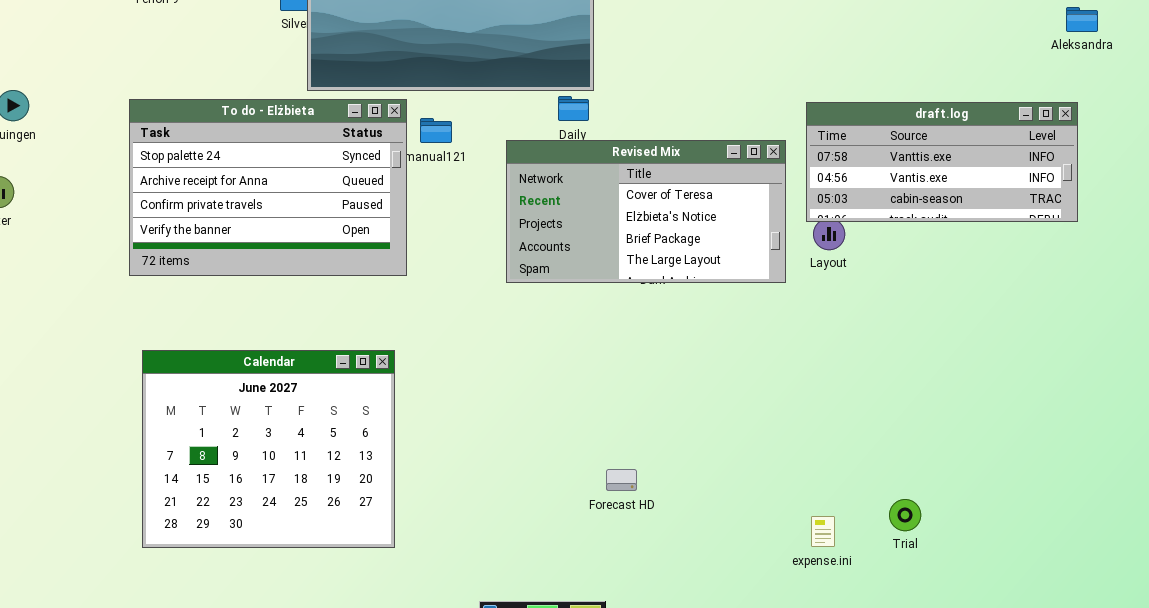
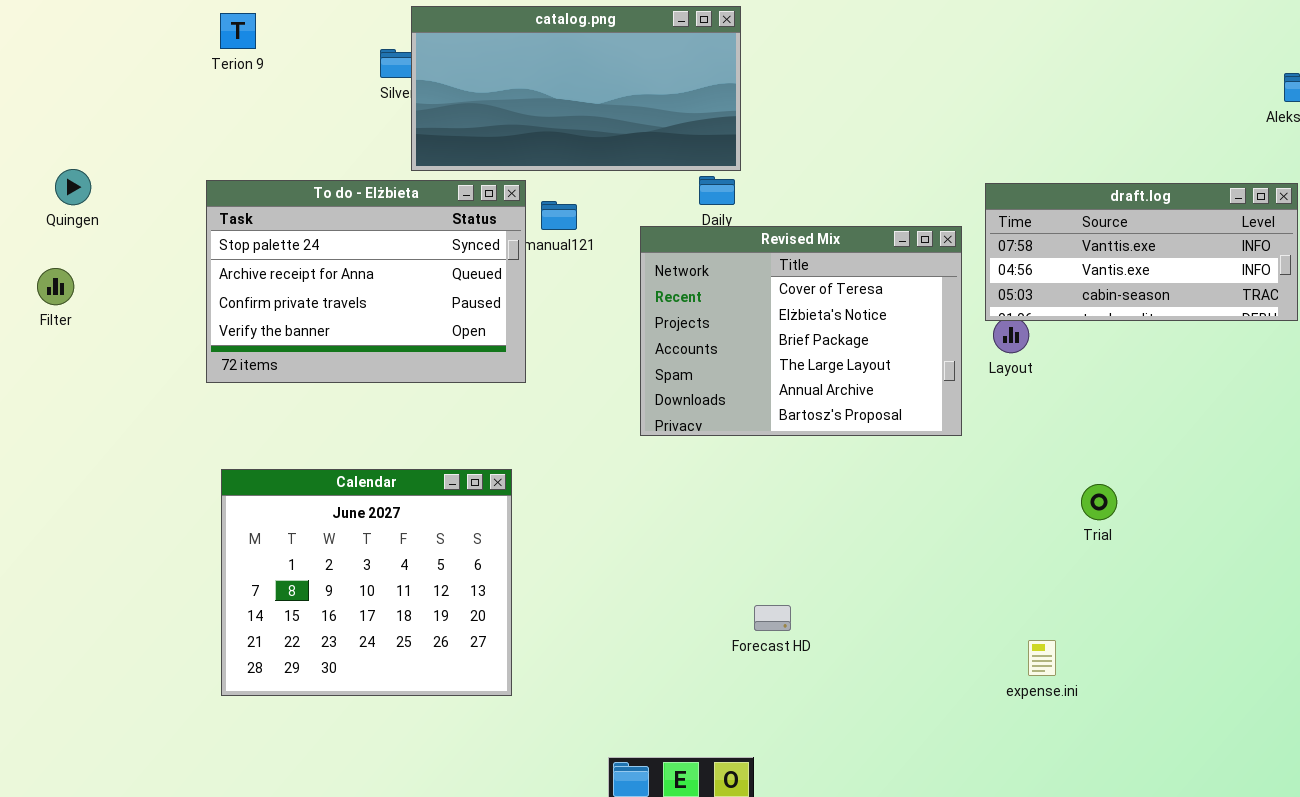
Revised Mix: [506,140,786,283] -> [640,226,962,436], resized
Trial: [889,499,921,531] -> [1081,484,1117,520], moved
expense.ini: [811,516,835,547] -> [1028,640,1056,676], moved

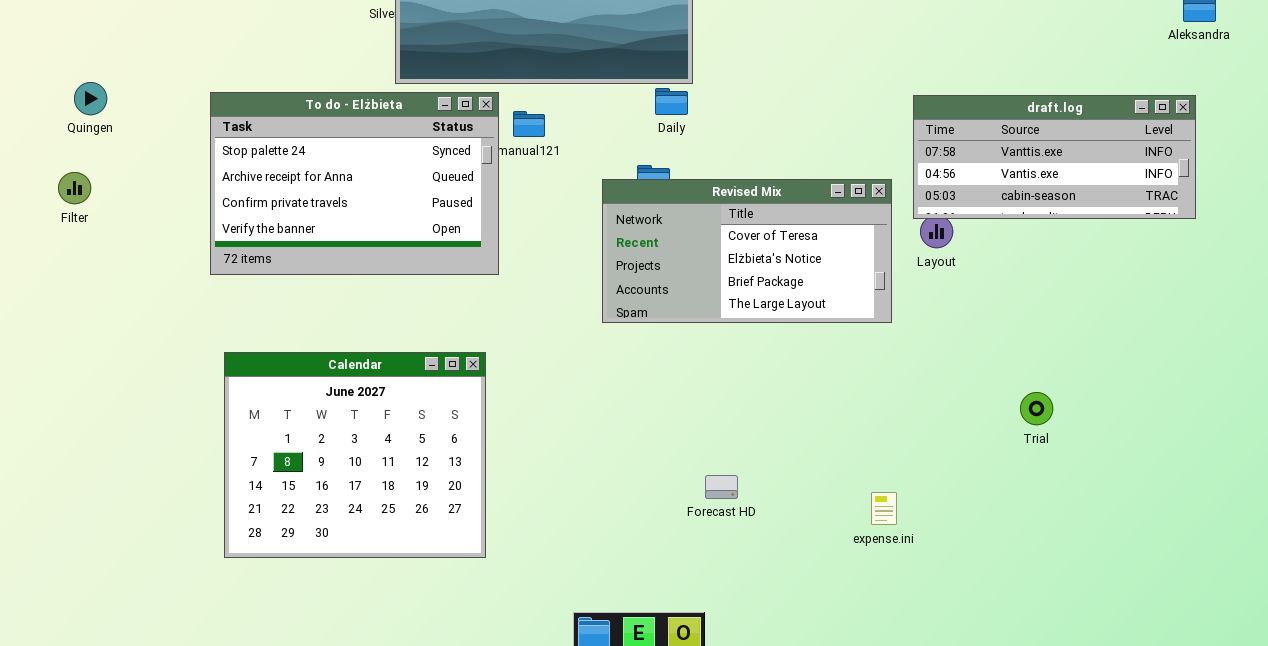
Revised Mix: [640,226,962,436] -> [602,179,892,323], resized
Trial: [1081,484,1117,520] -> [1020,392,1053,425], moved
expense.ini: [1028,640,1056,676] -> [871,492,897,525], moved

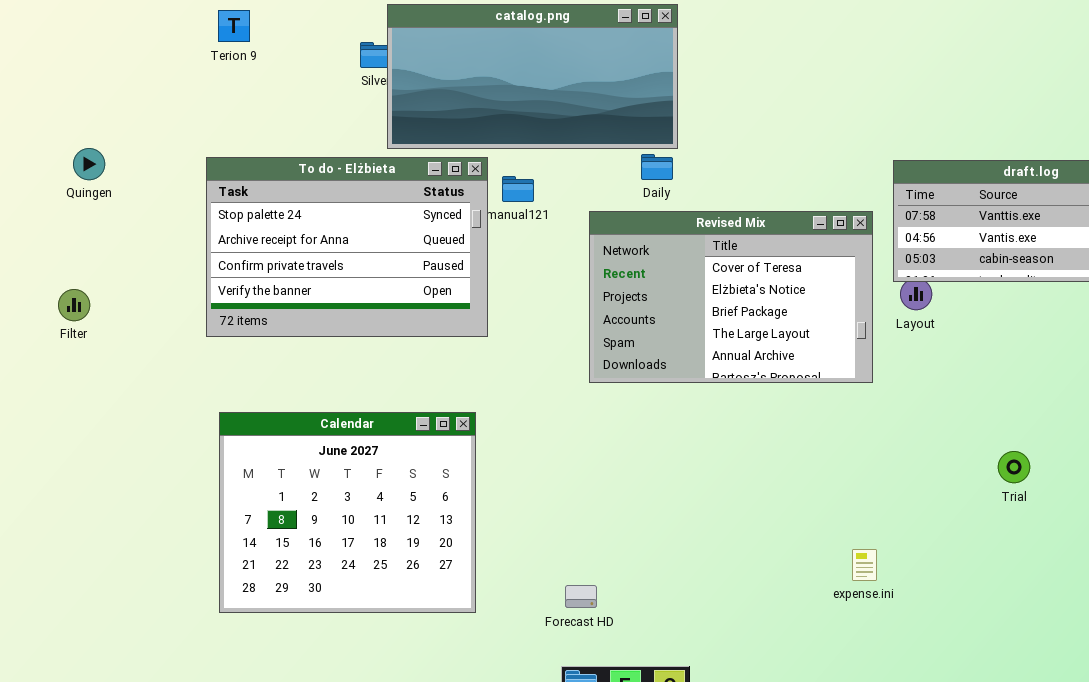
Filter: [58,172,91,204] -> [58,289,90,321], moved
Revised Mix: [602,179,892,323] -> [589,211,873,383], resized
Forecast HD: [705,475,738,499] -> [565,585,597,608], moved

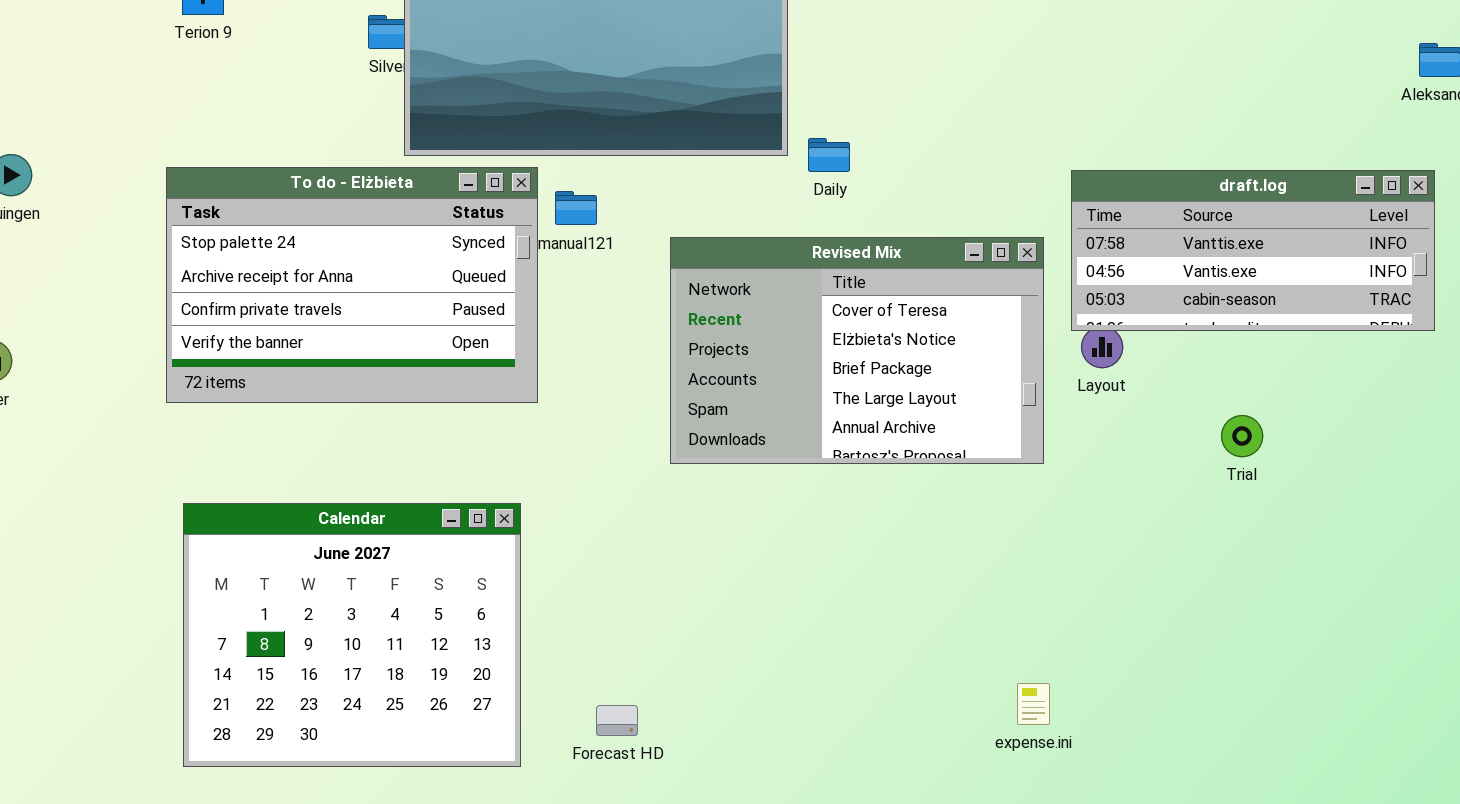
Daily: [641,154,673,180] -> [808,138,850,172], moved
Trial: [998,451,1030,483] -> [1221,415,1263,457], moved
Forecast HD: [565,585,597,608] -> [596,705,638,736], moved

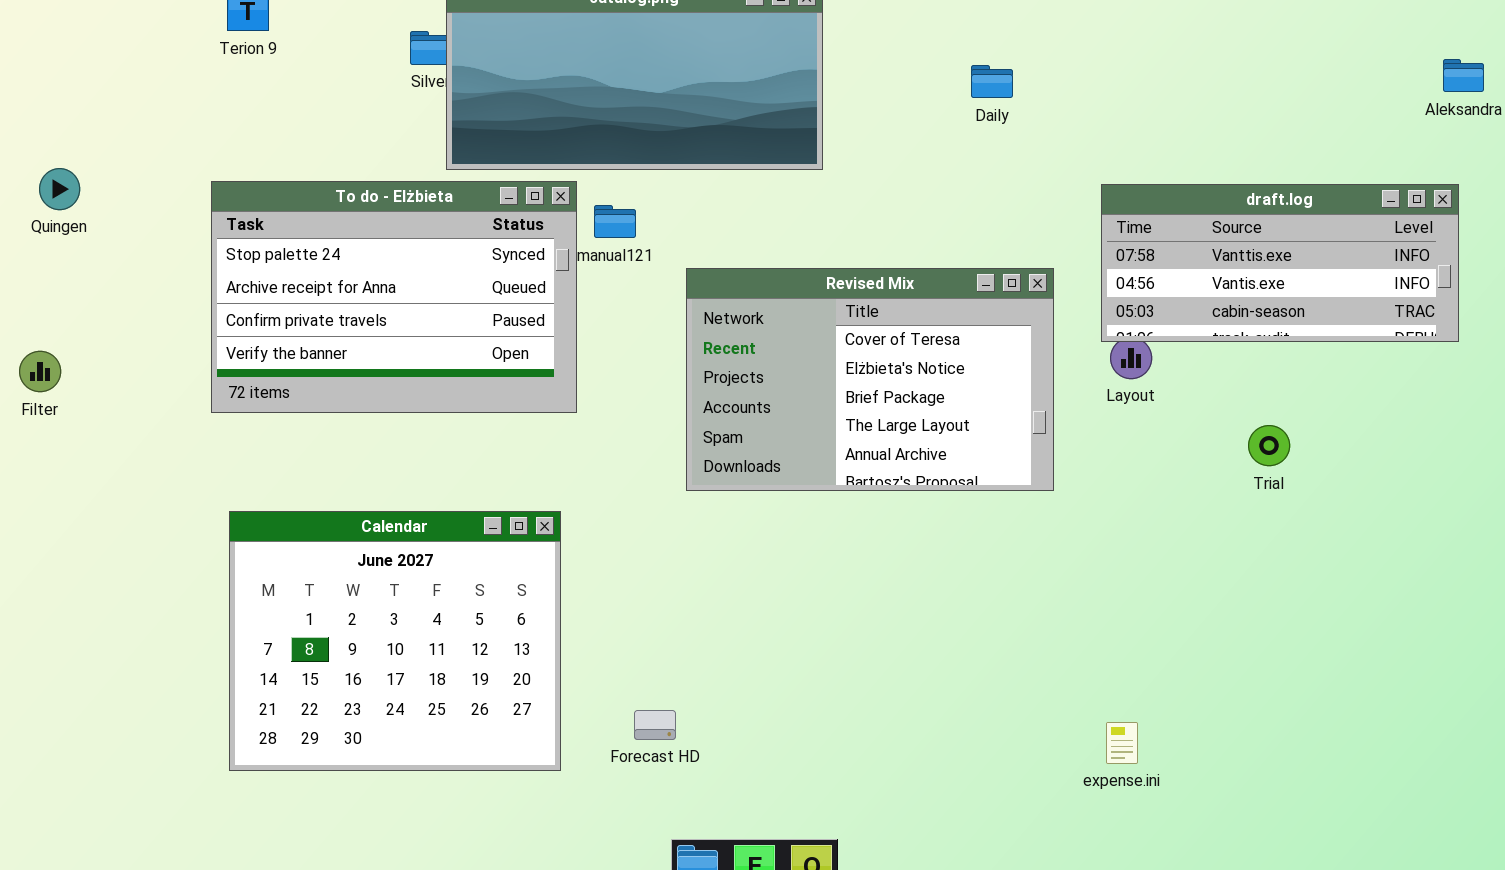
Daily: [808,138,850,172] -> [971,65,1013,98], moved
Revised Mix: [670,237,1044,464] -> [686,268,1054,491], moved
expense.ini: [1017,683,1050,725] -> [1106,722,1138,764], moved

